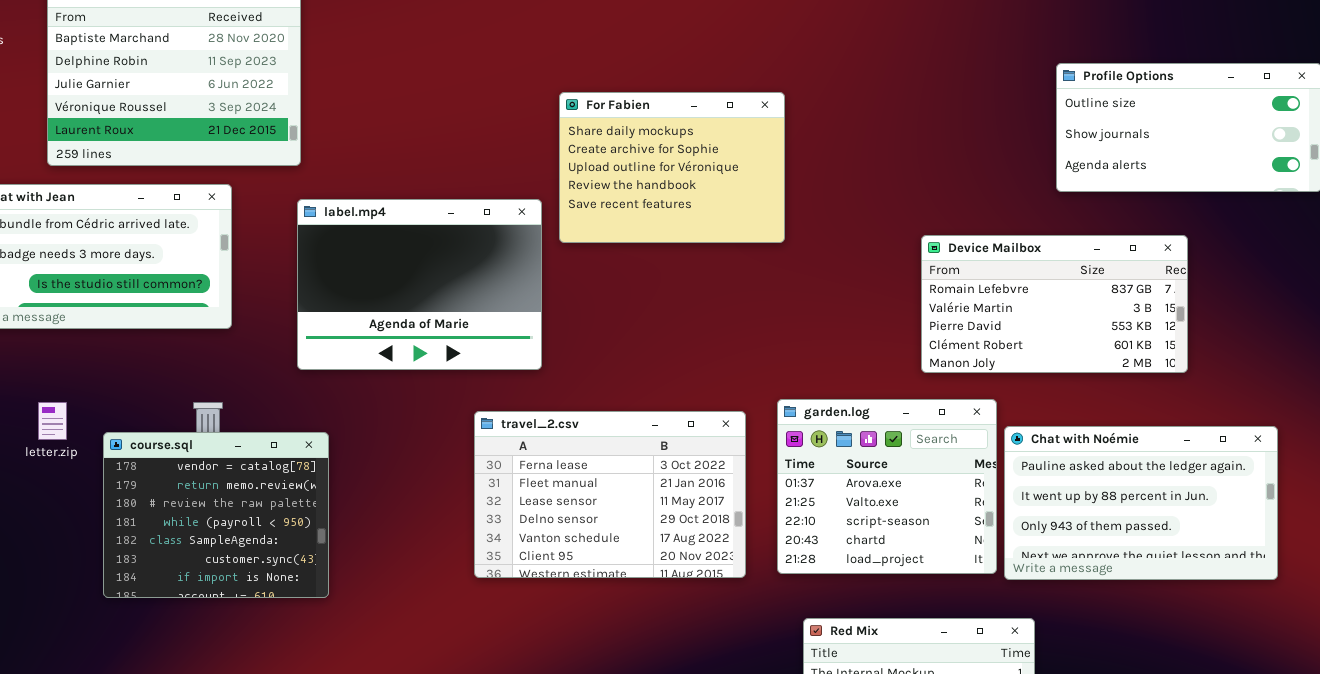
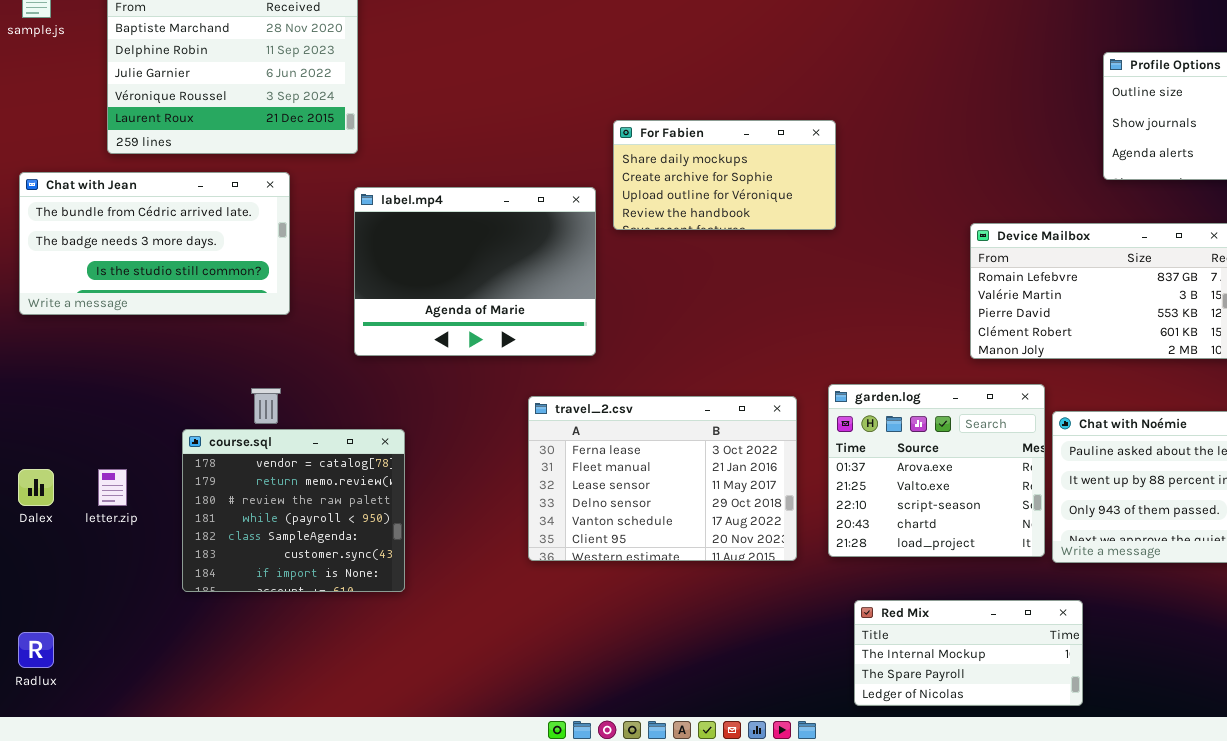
For Fabien: [559,92,785,243] -> [613,120,836,230], resized
letter.zip: [38,402,67,440] -> [98,469,127,506], moved
course.sql: [103,432,329,598] -> [182,429,405,592], moved

